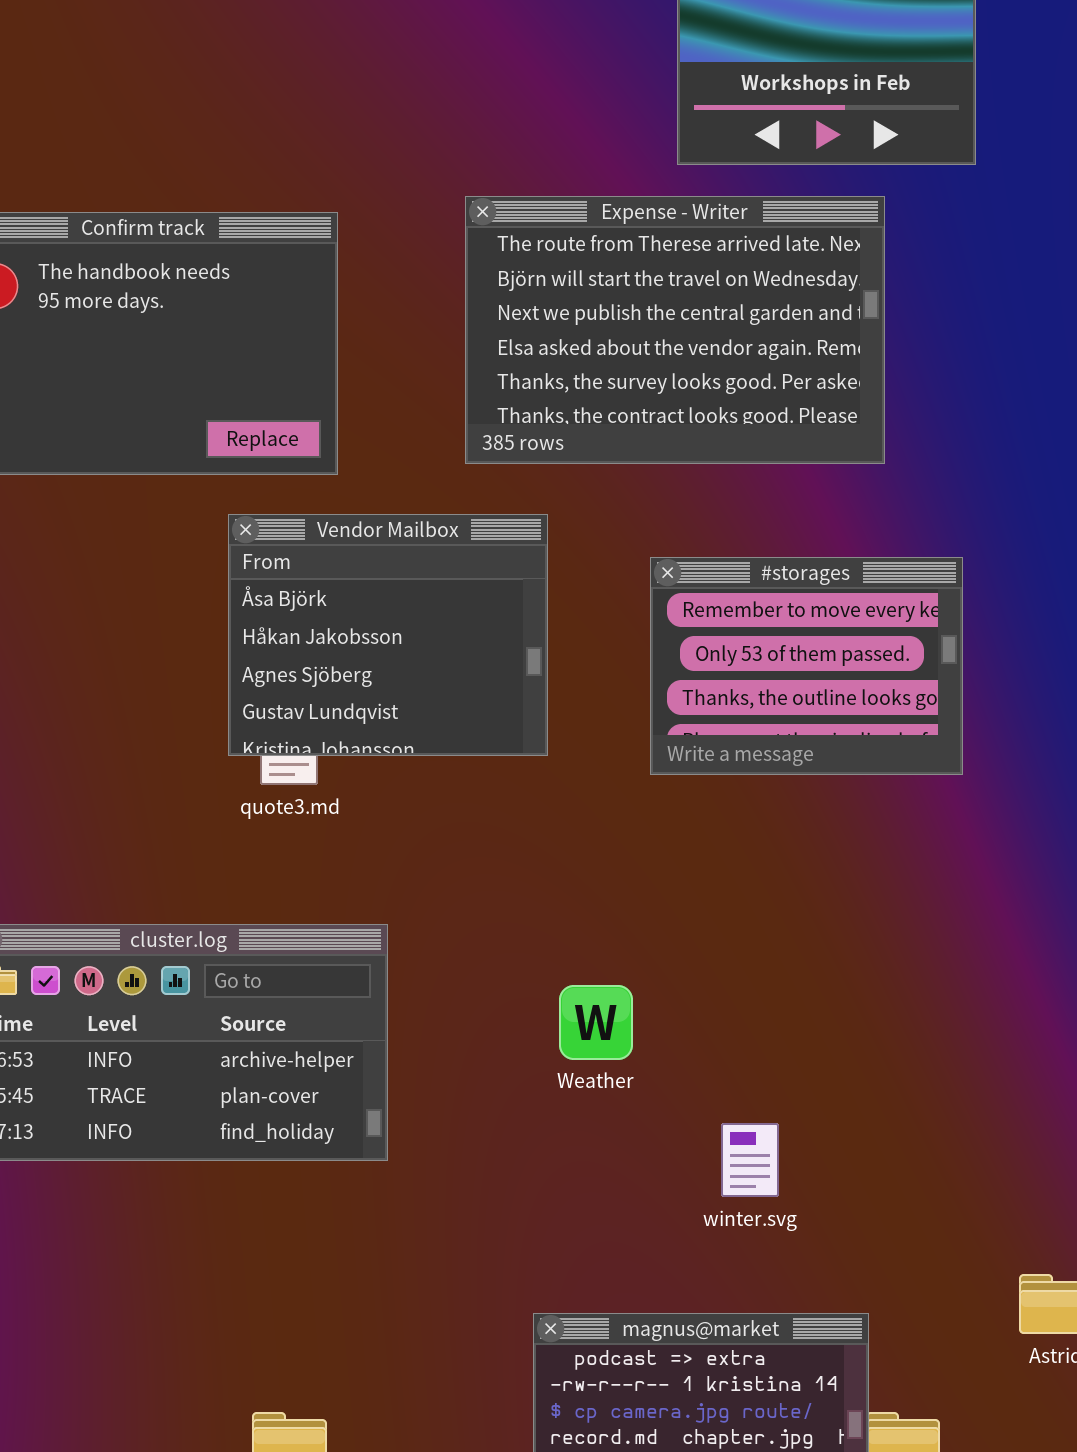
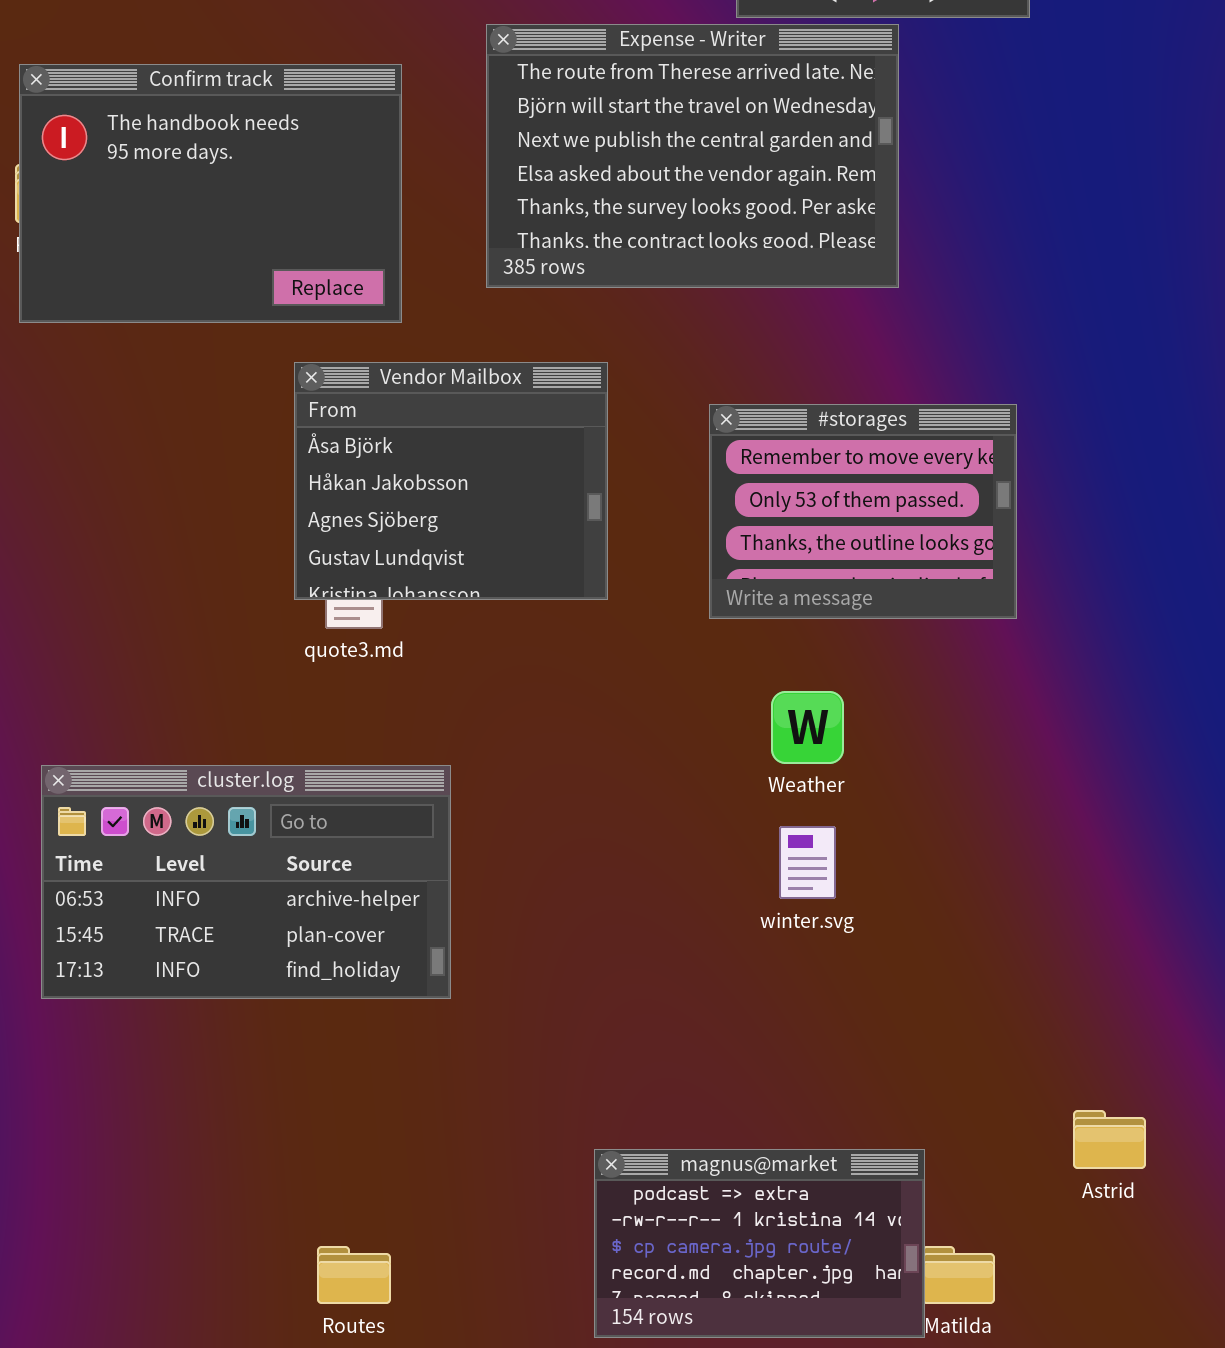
Expense - Writer: [465,196,885,464] -> [486,24,899,288], moved
Weather: [559,985,633,1060] -> [771,691,844,764], moved
winter.svg: [721,1123,779,1197] -> [779,826,836,899], moved

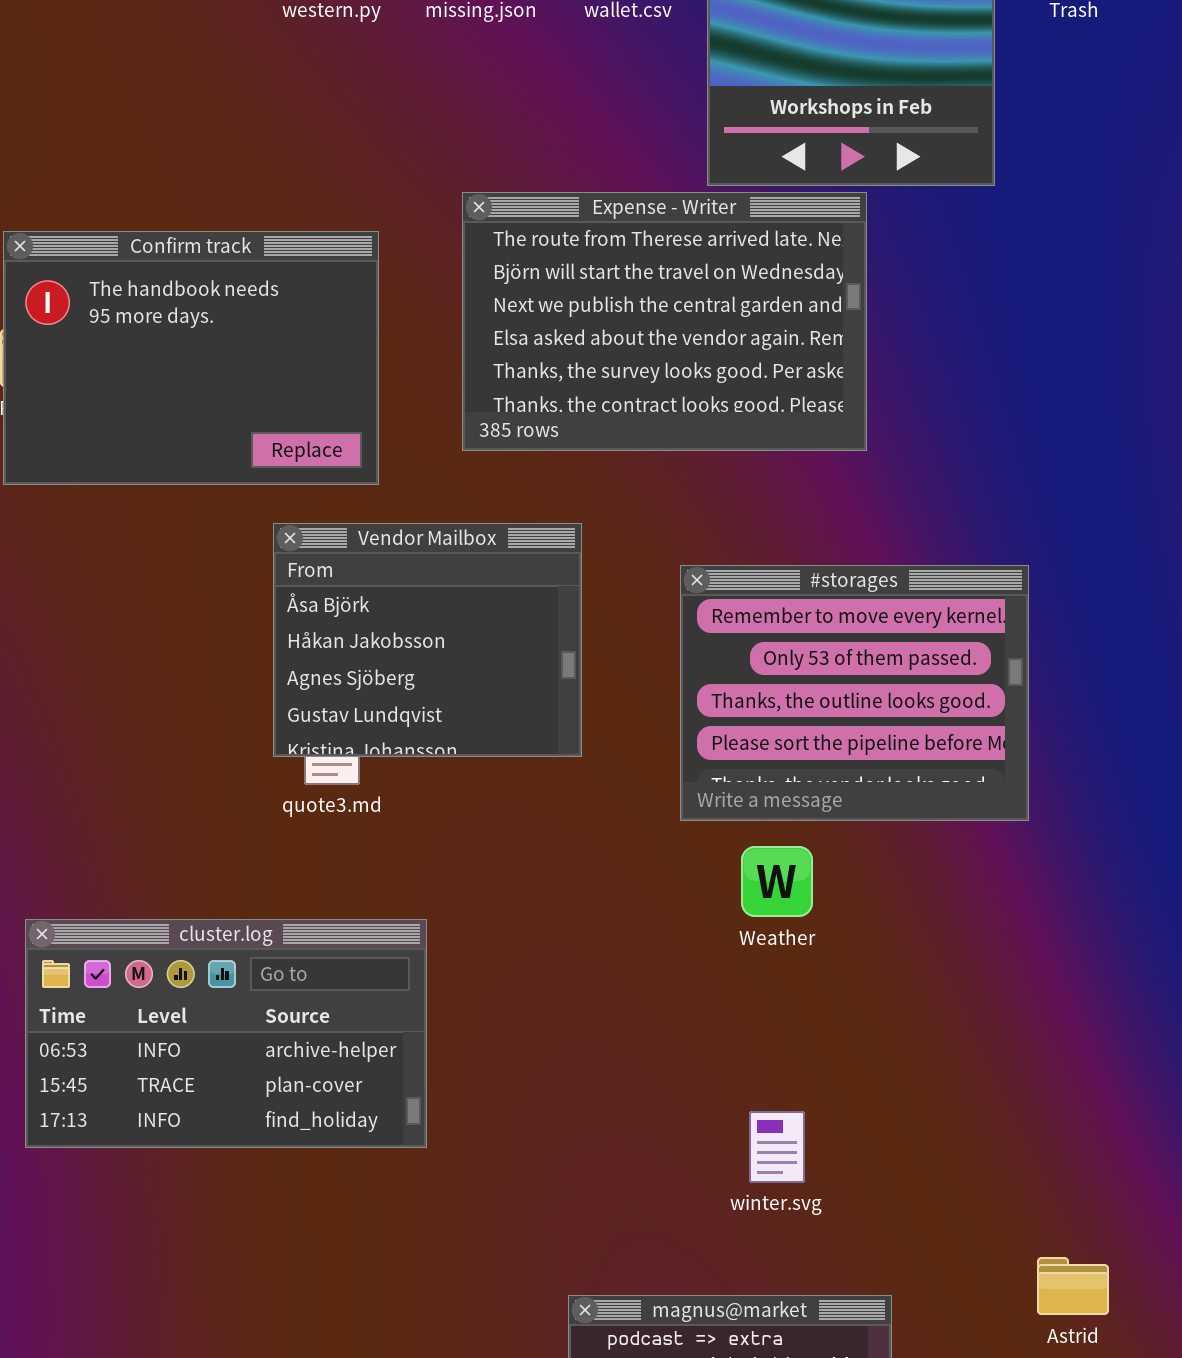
#storages: [709,404,1017,619] -> [680,565,1029,821], resized
winter.svg: [779,826,836,899] -> [749,1111,805,1183], moved

